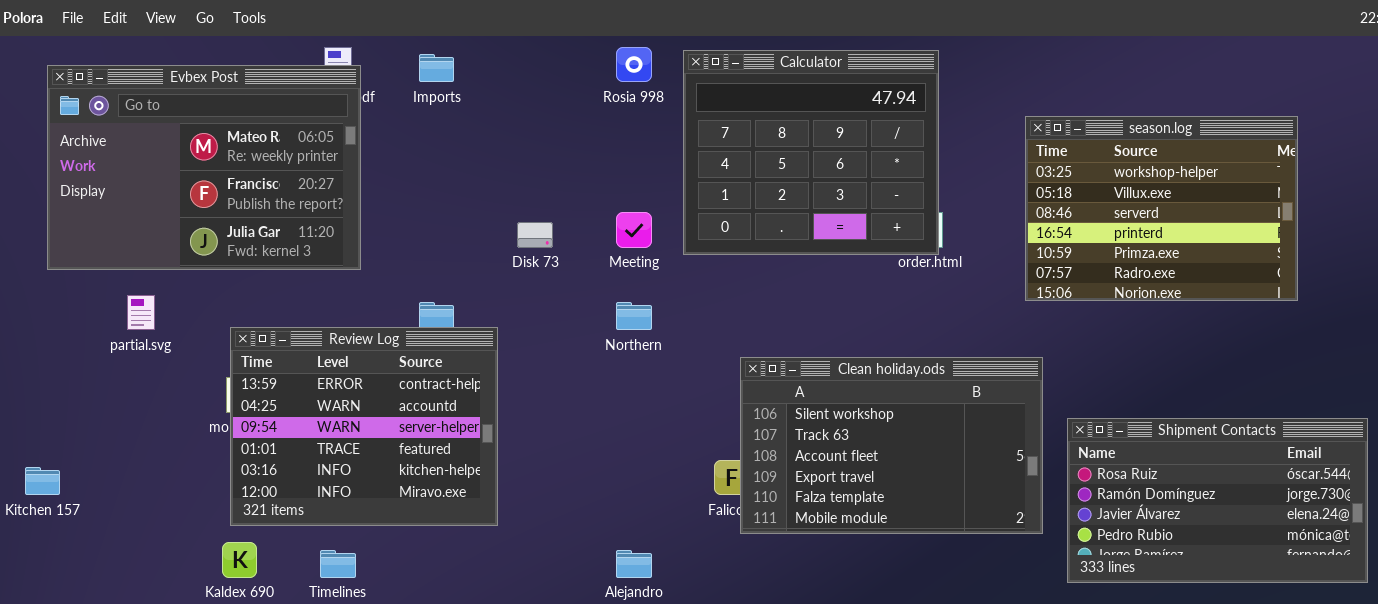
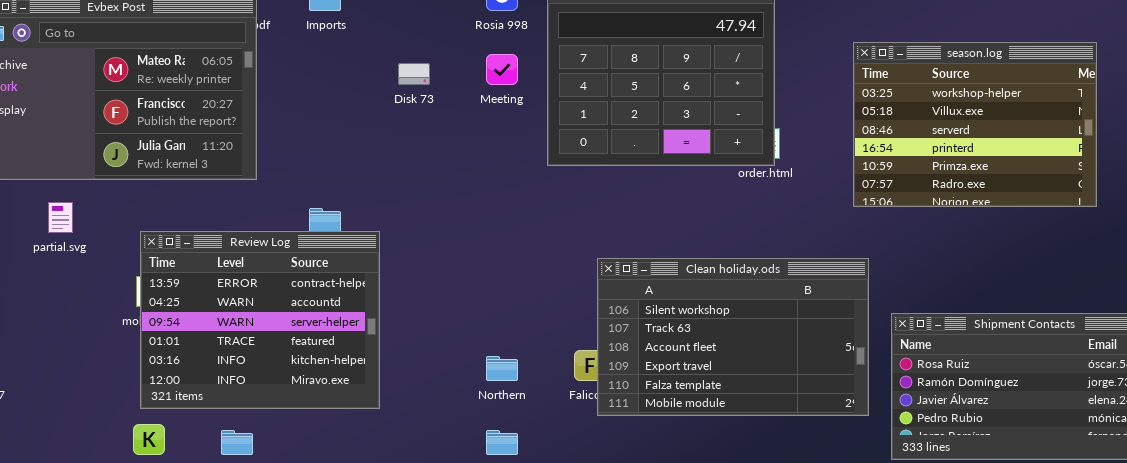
Meeting: [616,212,652,248] -> [486,54,518,85], moved
Disk 73: [517,222,553,248] -> [398,63,430,85], moved
Northern: [616,302,652,330] -> [486,356,518,381], moved

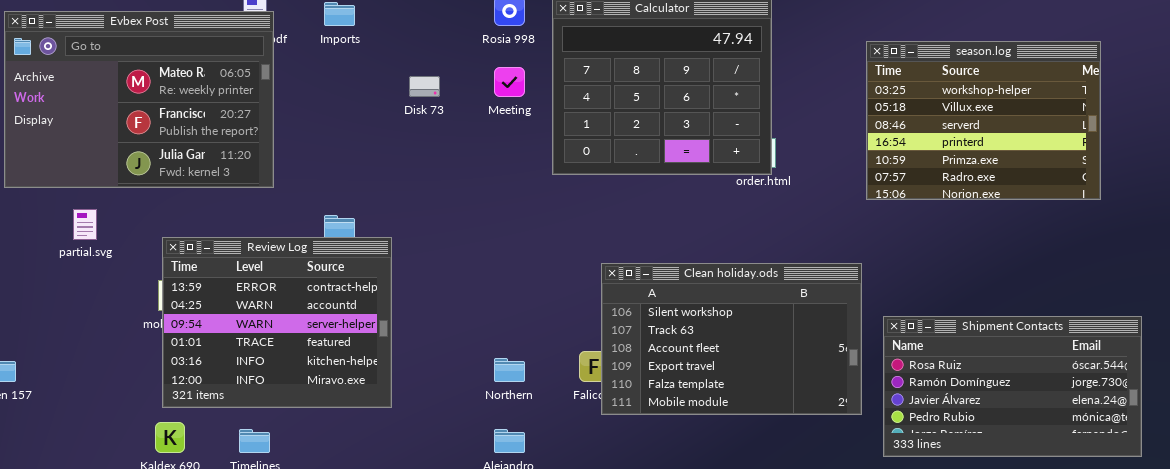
season.log: [853,42,1097,207] -> [866,41,1101,200], moved

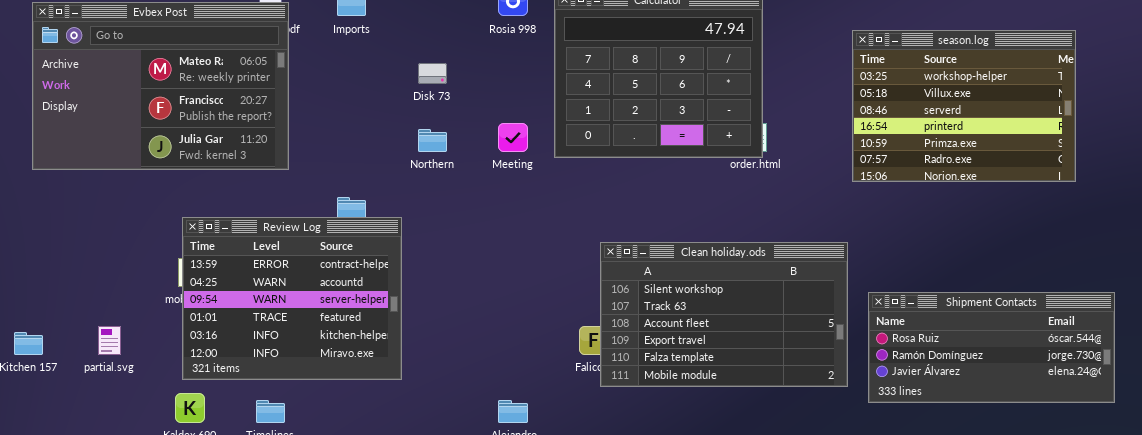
Meeting: [494,67,525,97] -> [498,123,528,152], moved
partial.svg: [73,209,97,240] -> [98,326,121,355], moved
Shipment Contacts: [883,316,1142,457] -> [868,292,1115,403], resized
Northern: [494,358,525,382] -> [418,129,447,152], moved

